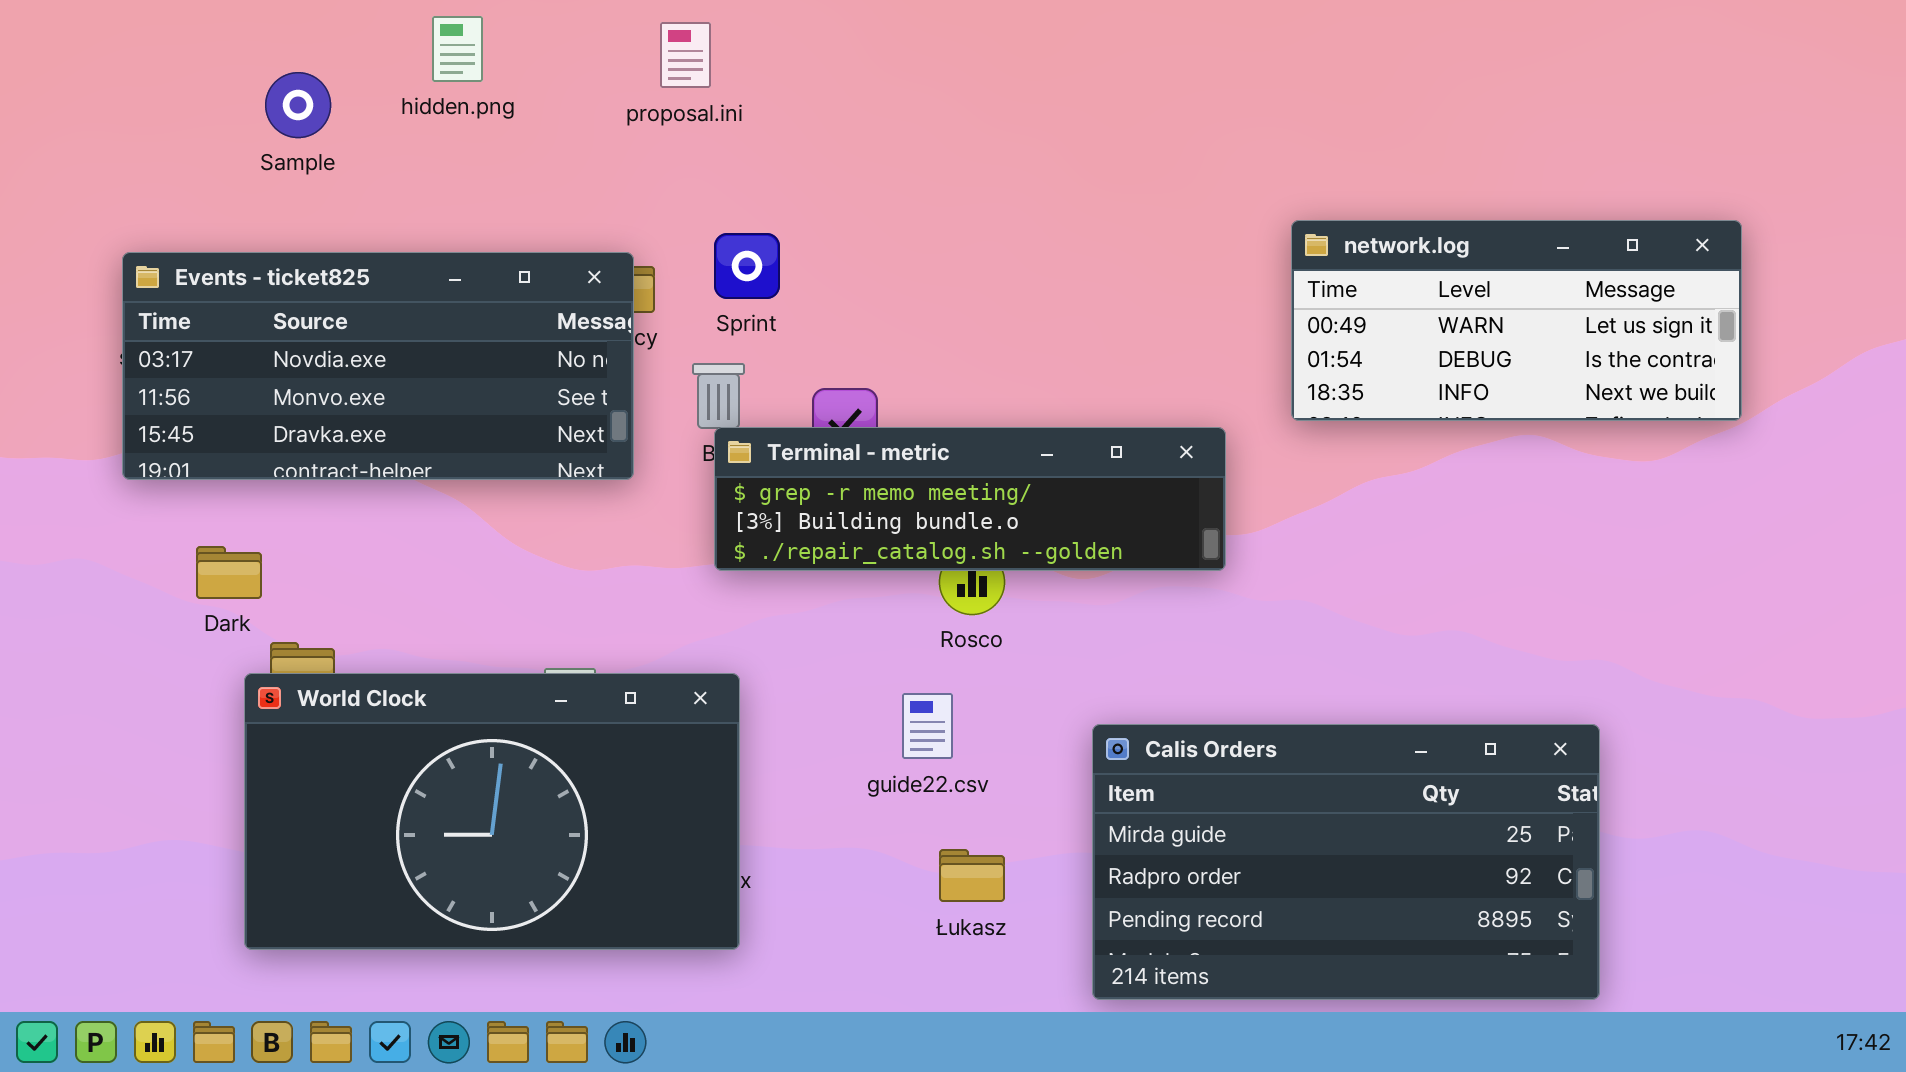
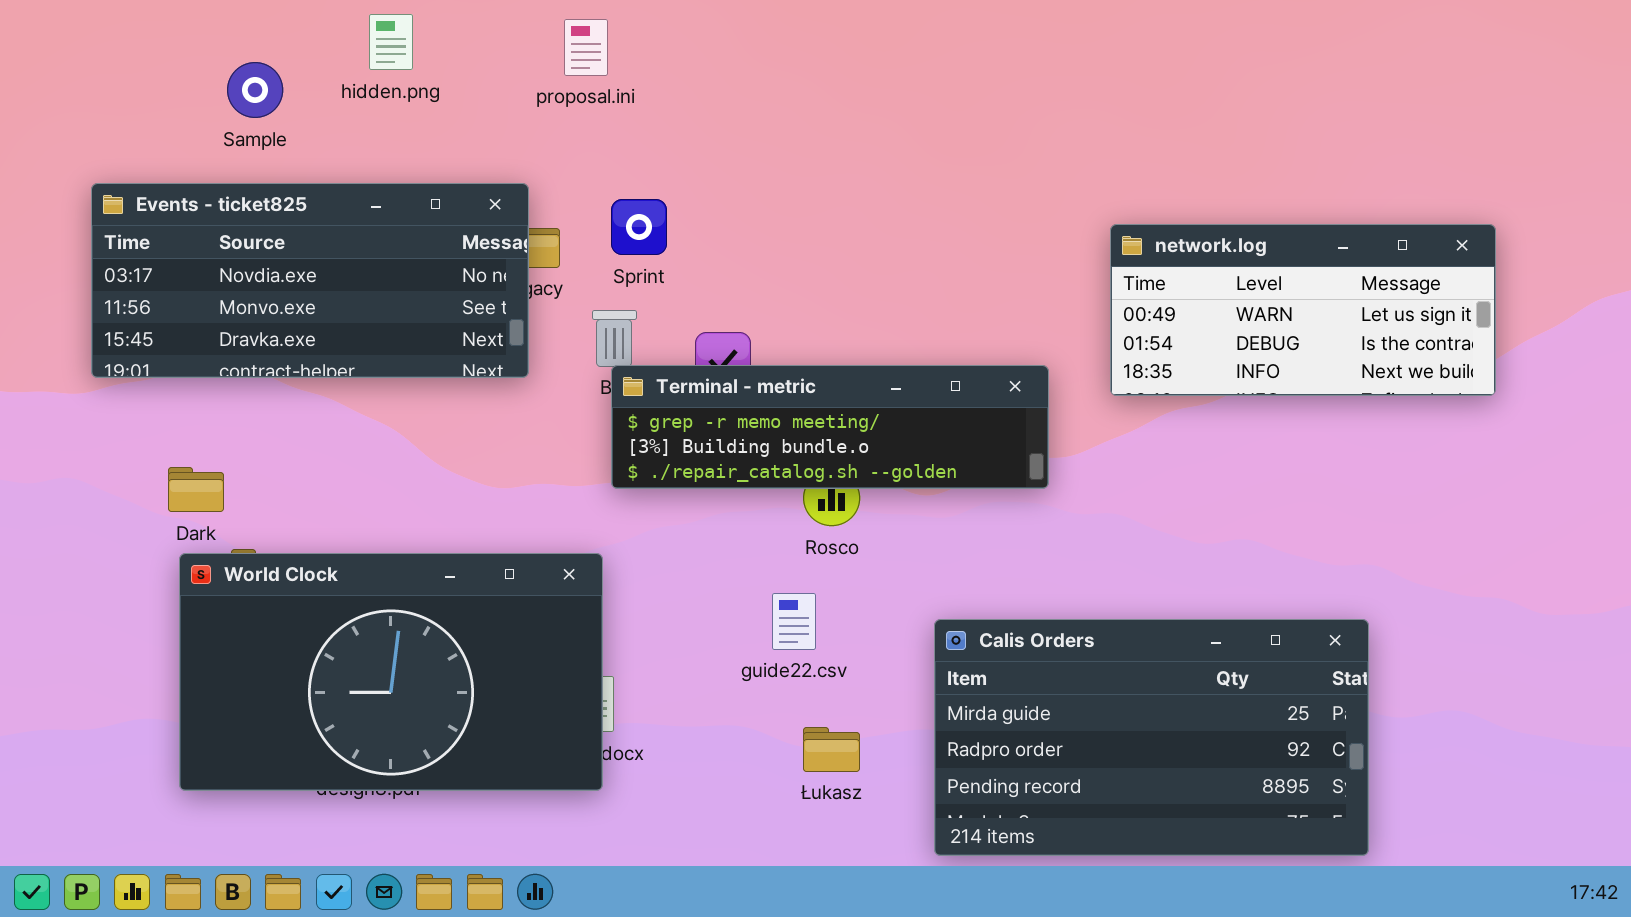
network.log: [1291,220,1742,421] -> [1110,224,1496,396], moved
Events - ticket825: [122,252,634,480] -> [91,183,529,378], moved
World Clock: [244,673,740,950] -> [179,553,603,791], moved

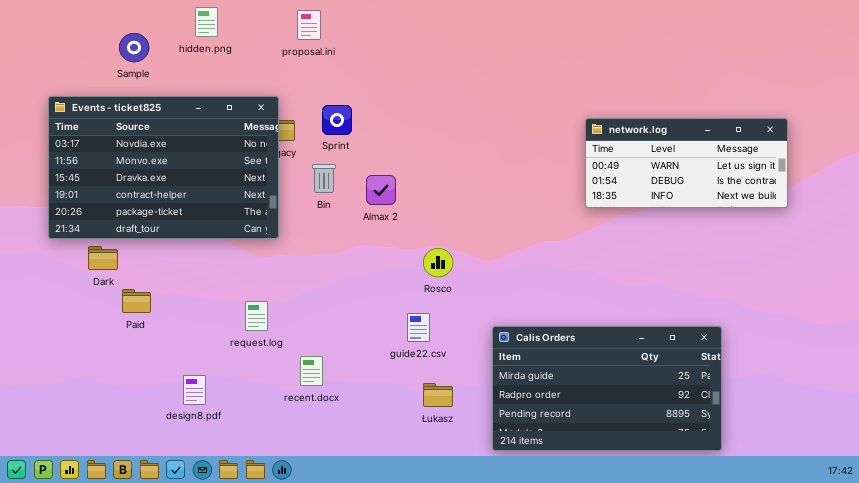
Events - ticket825: [91,183,529,378] -> [48,96,279,239], resized
Terminal - metric: [611,365,1049,489] -> none, closed
World Clock: [179,553,603,791] -> none, closed

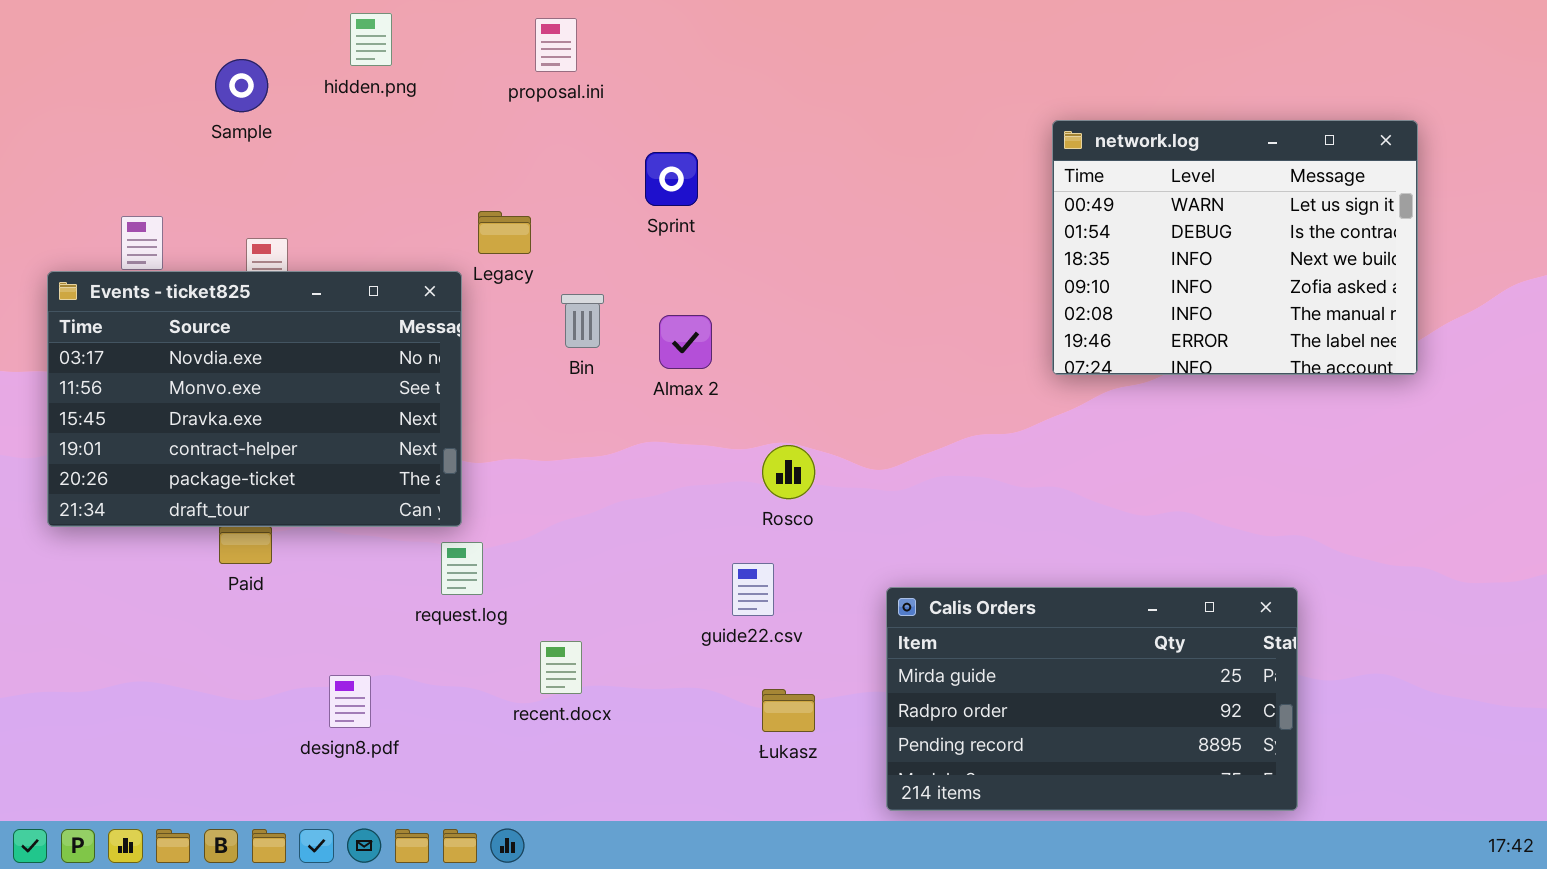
Events - ticket825: [48,96,279,239] -> [47,271,462,527], moved
Sprint: [322,105,352,135] -> [645,152,698,206], moved
network.log: [585,118,788,208] -> [1052,120,1418,375], resized

